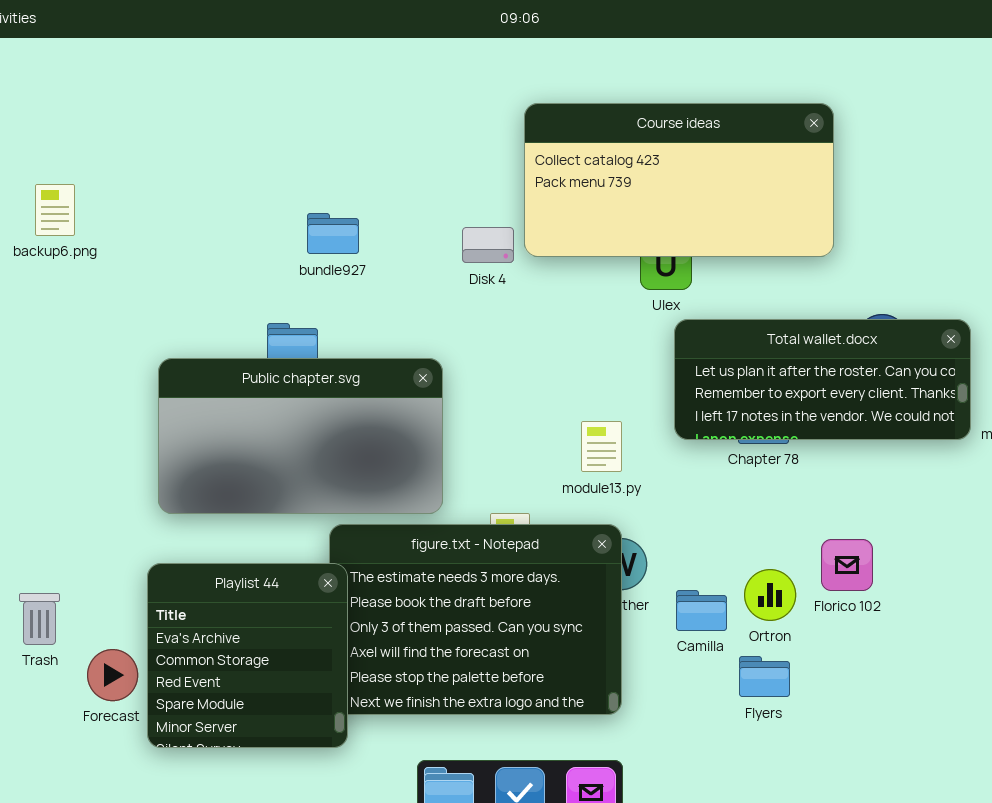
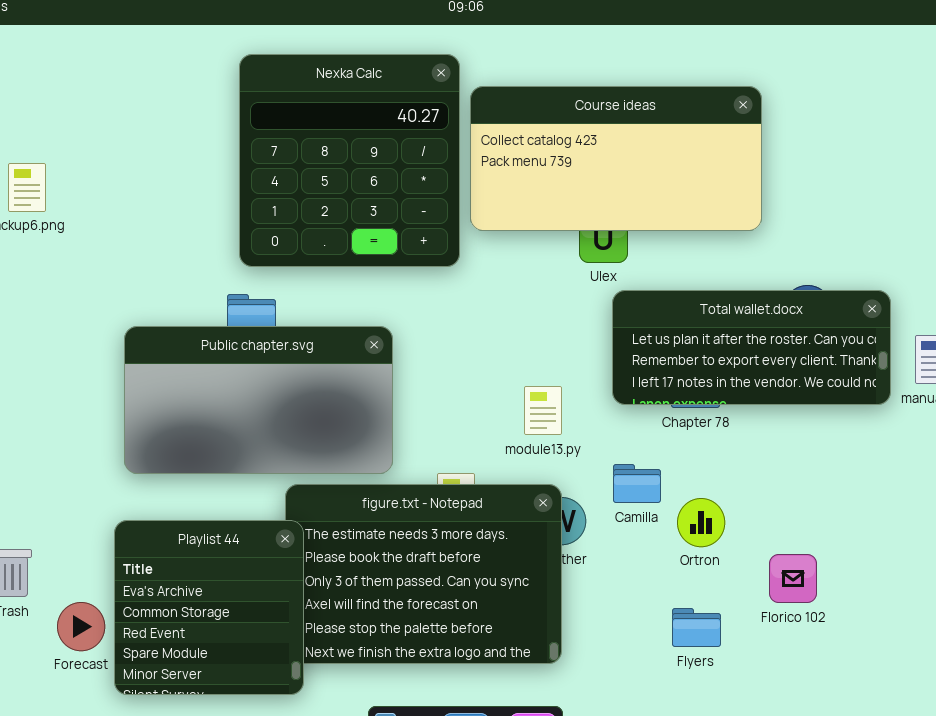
Nexka Calc: none -> [239,54,460,267], opened
Florico 102: [821,539,873,591] -> [769,554,817,603], moved
Ortron: [744,569,796,621] -> [677,498,725,547], moved
Camilla: [676,590,727,631] -> [613,464,661,503], moved

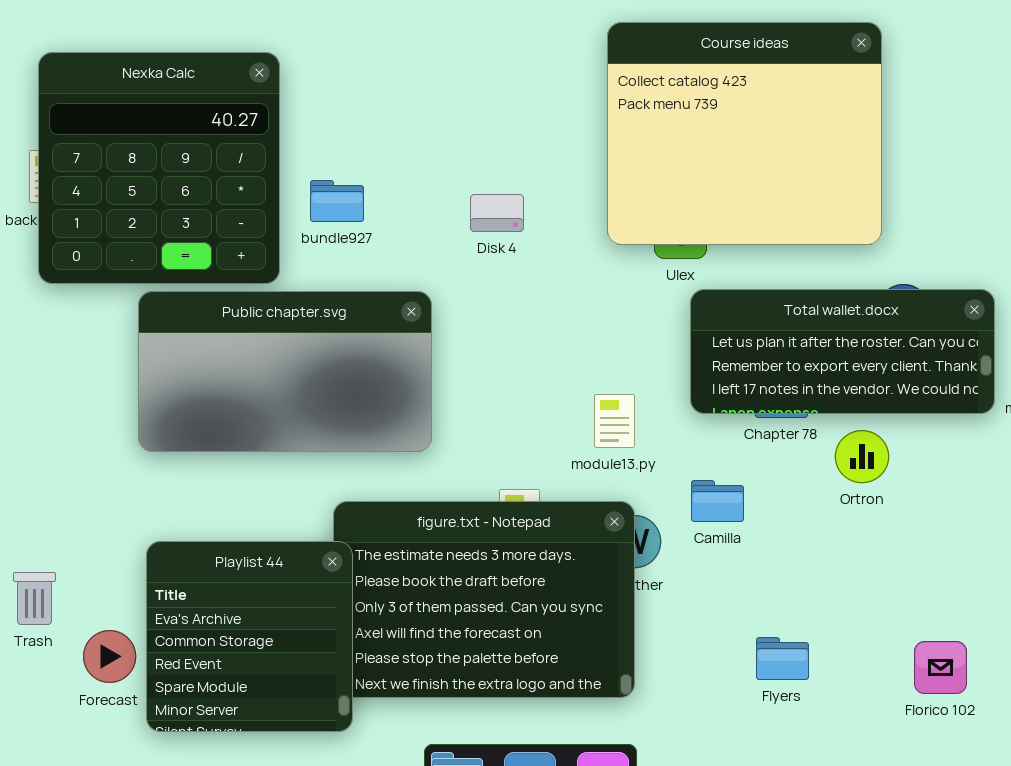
Nexka Calc: [239,54,460,267] -> [38,52,280,284], moved
Course ideas: [470,86,762,231] -> [607,22,882,245], moved, resized
Public chapter.svg: [124,326,393,474] -> [138,291,432,452], moved
Ortron: [677,498,725,547] -> [835,430,889,483], moved
Florico 102: [769,554,817,603] -> [914,641,967,694], moved

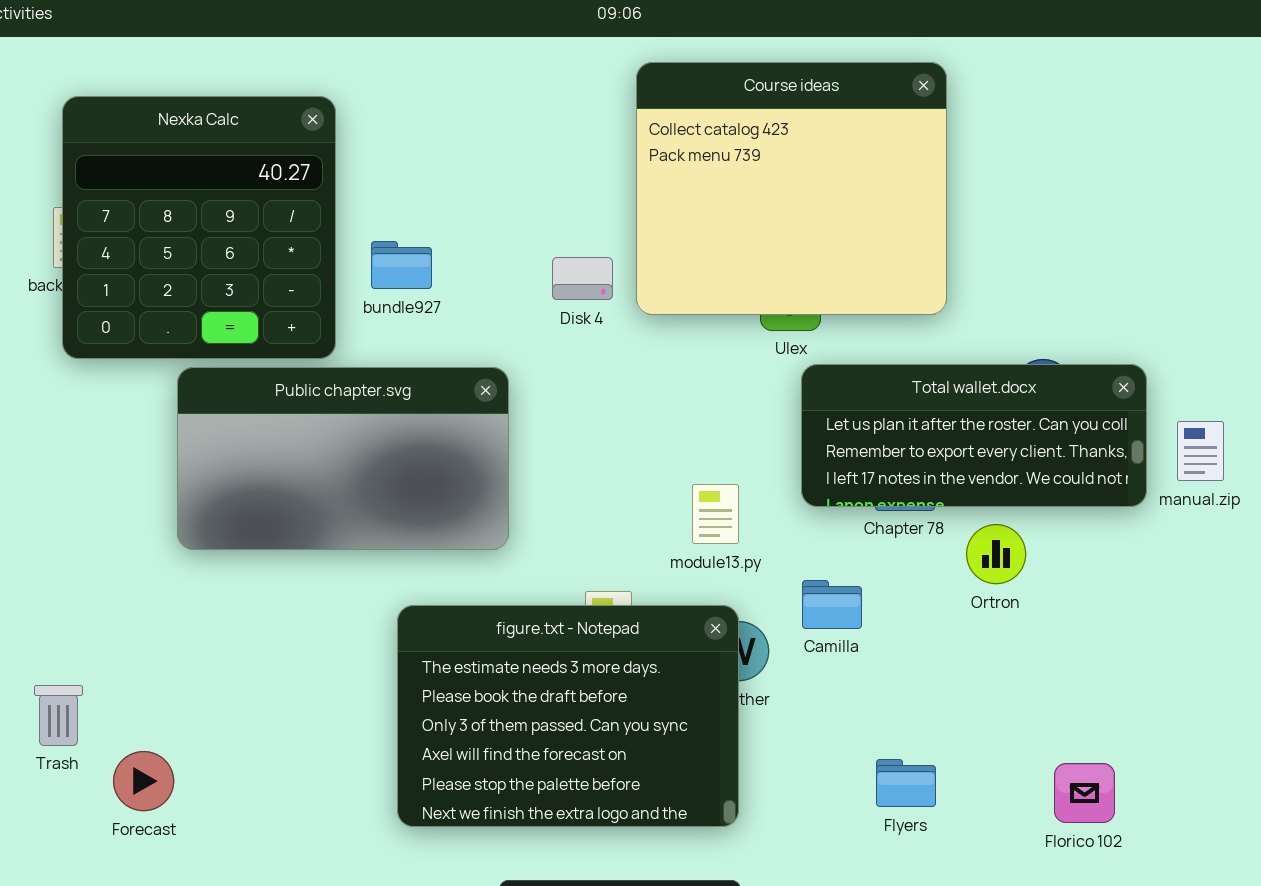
Course ideas: [607,22,882,245] -> [636,62,947,315], moved
Playlist 44: [146,541,353,732] -> none, closed

